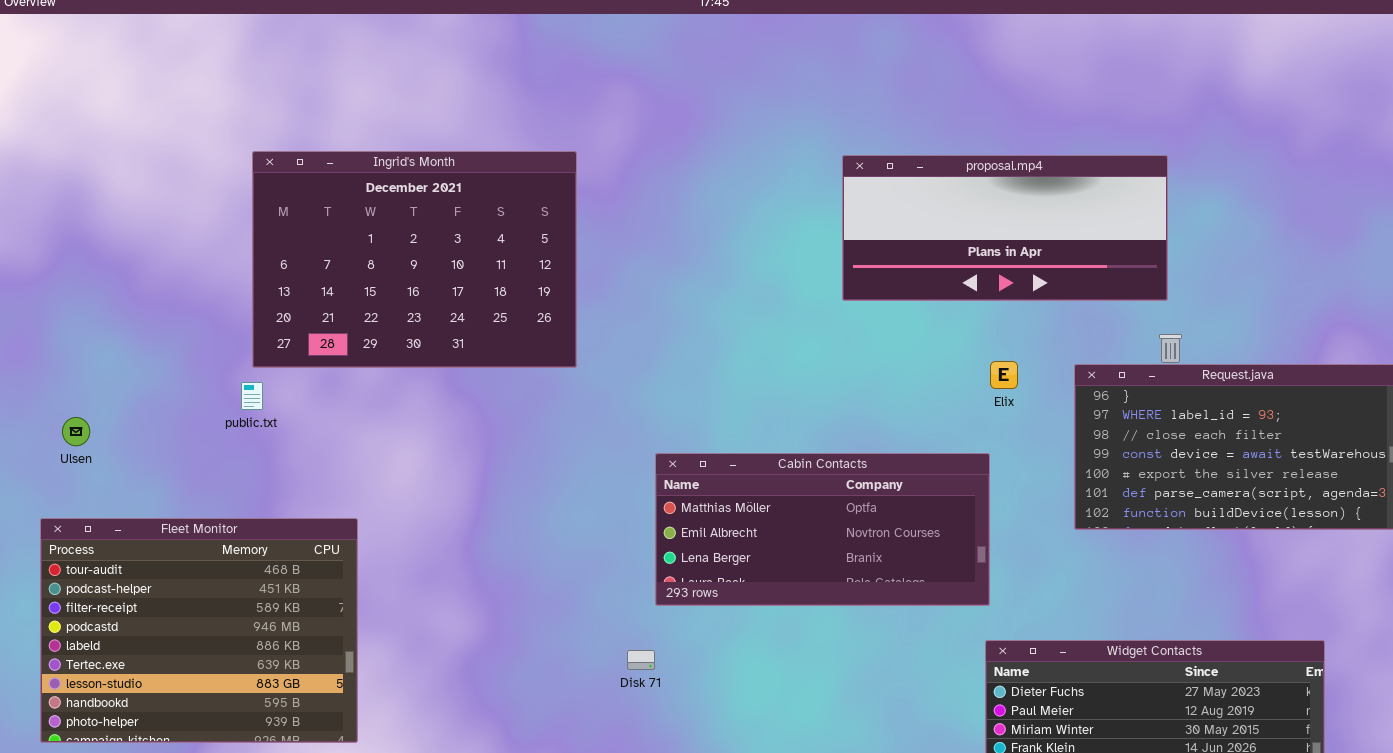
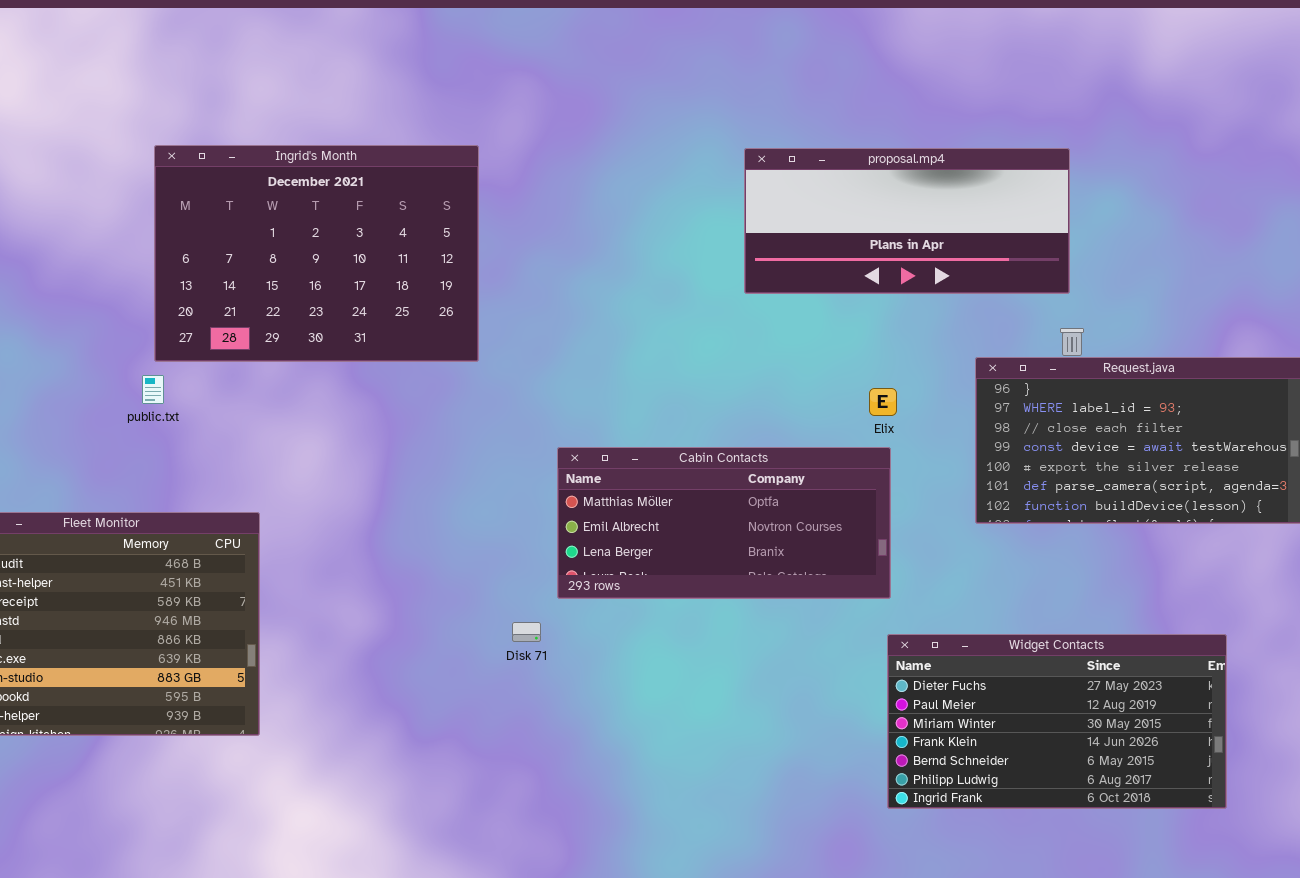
Elix: [990,361,1018,389] -> [869,388,897,416], moved
Disk 71: [627,650,655,670] -> [512,622,541,642], moved

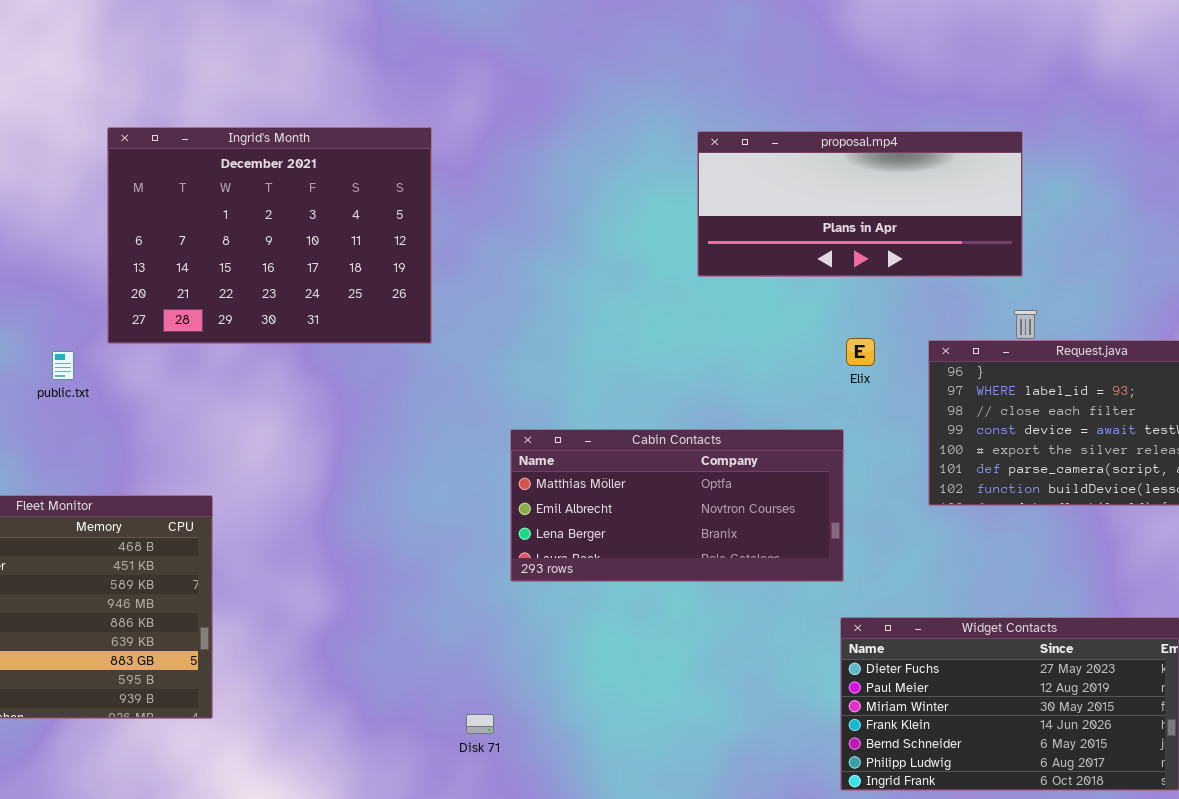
public.txt: [142,375,164,404] -> [52,351,74,380], moved
Elix: [869,388,897,416] -> [846,338,875,366], moved
Disk 71: [512,622,541,642] -> [466,714,494,734], moved

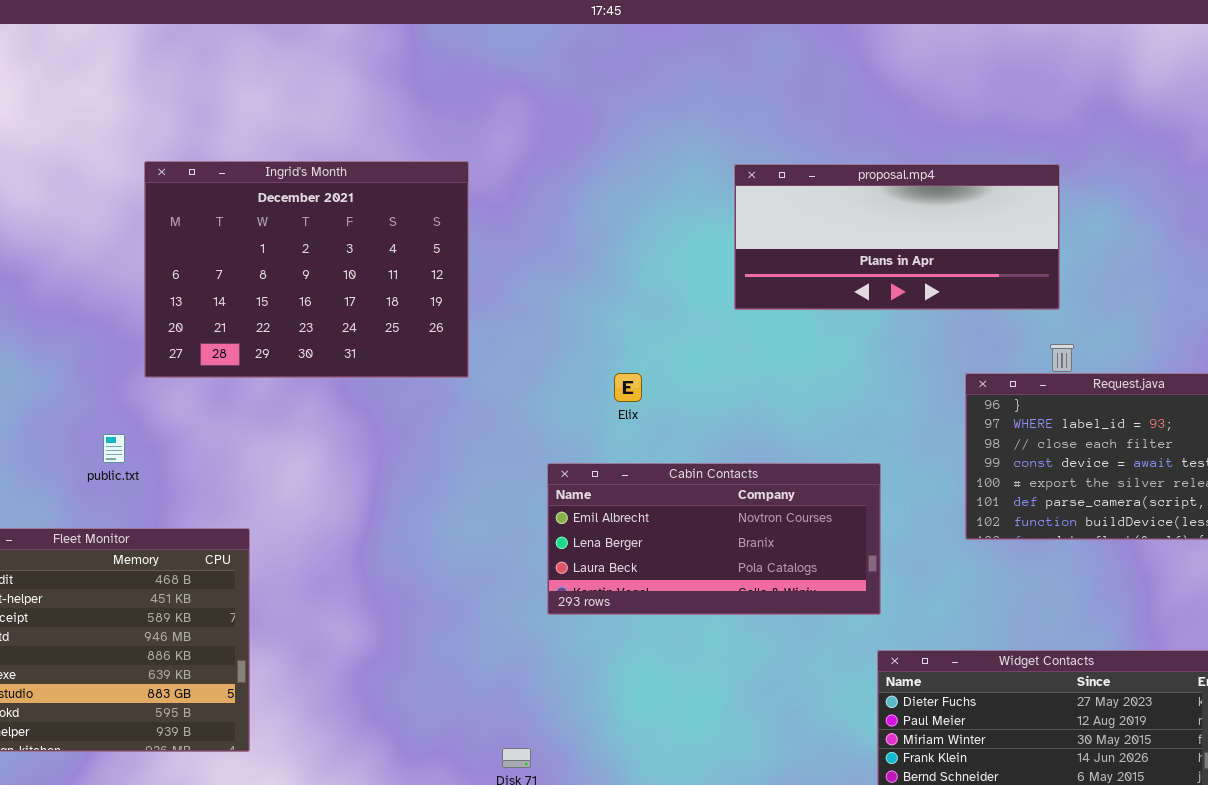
Elix: [846,338,875,366] -> [614,373,642,402], moved
public.txt: [52,351,74,380] -> [103,434,125,463], moved
Cabin Contacts: [510,429,844,582] -> [547,463,881,615], scrolled down 1 row

